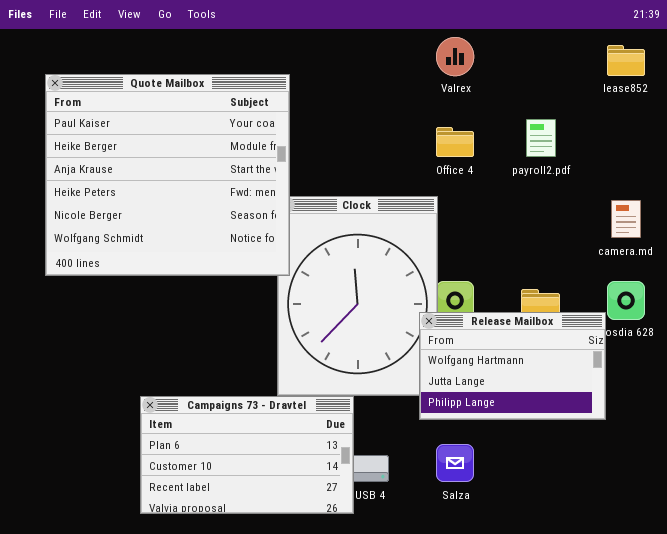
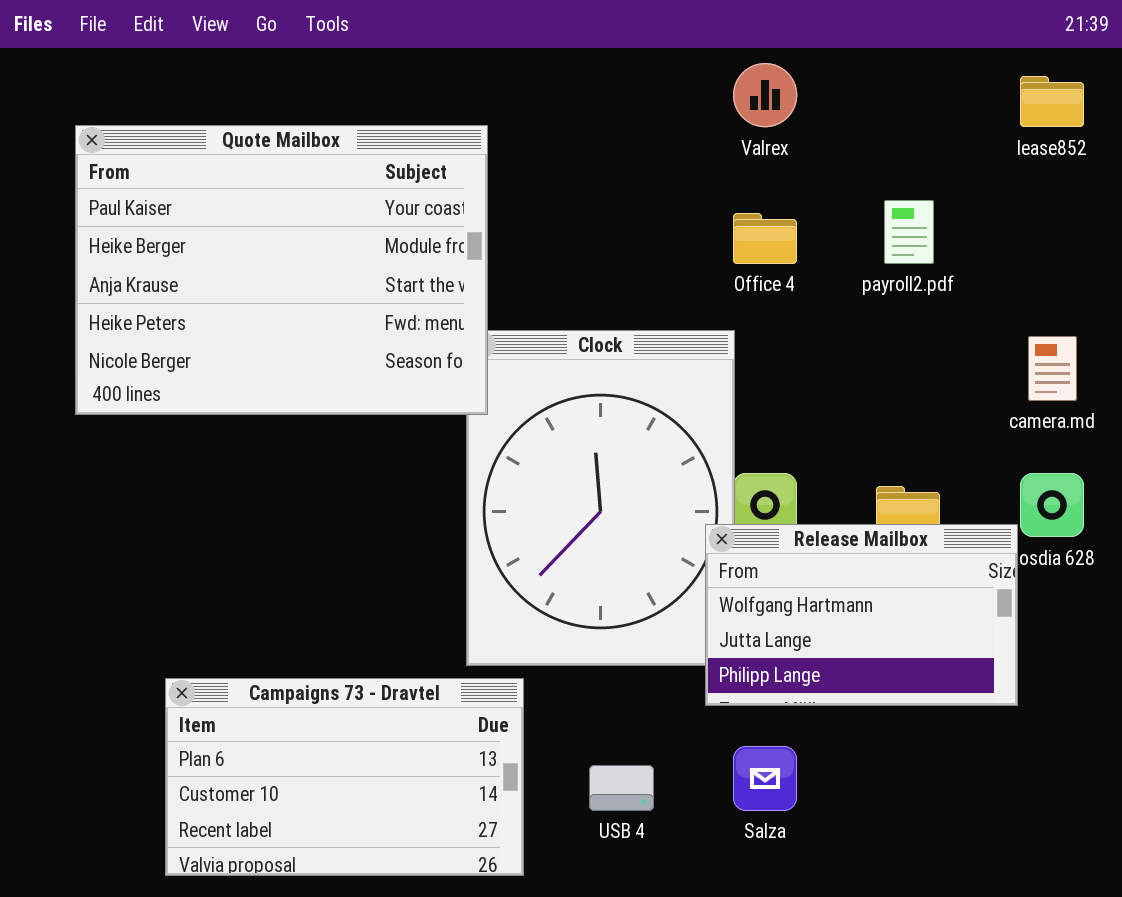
Quote Mailbox: [45,74,290,276] -> [75,125,488,415], resized
Campaigns 73 - Dravtel: [140,396,354,514] -> [165,678,524,876], moved

